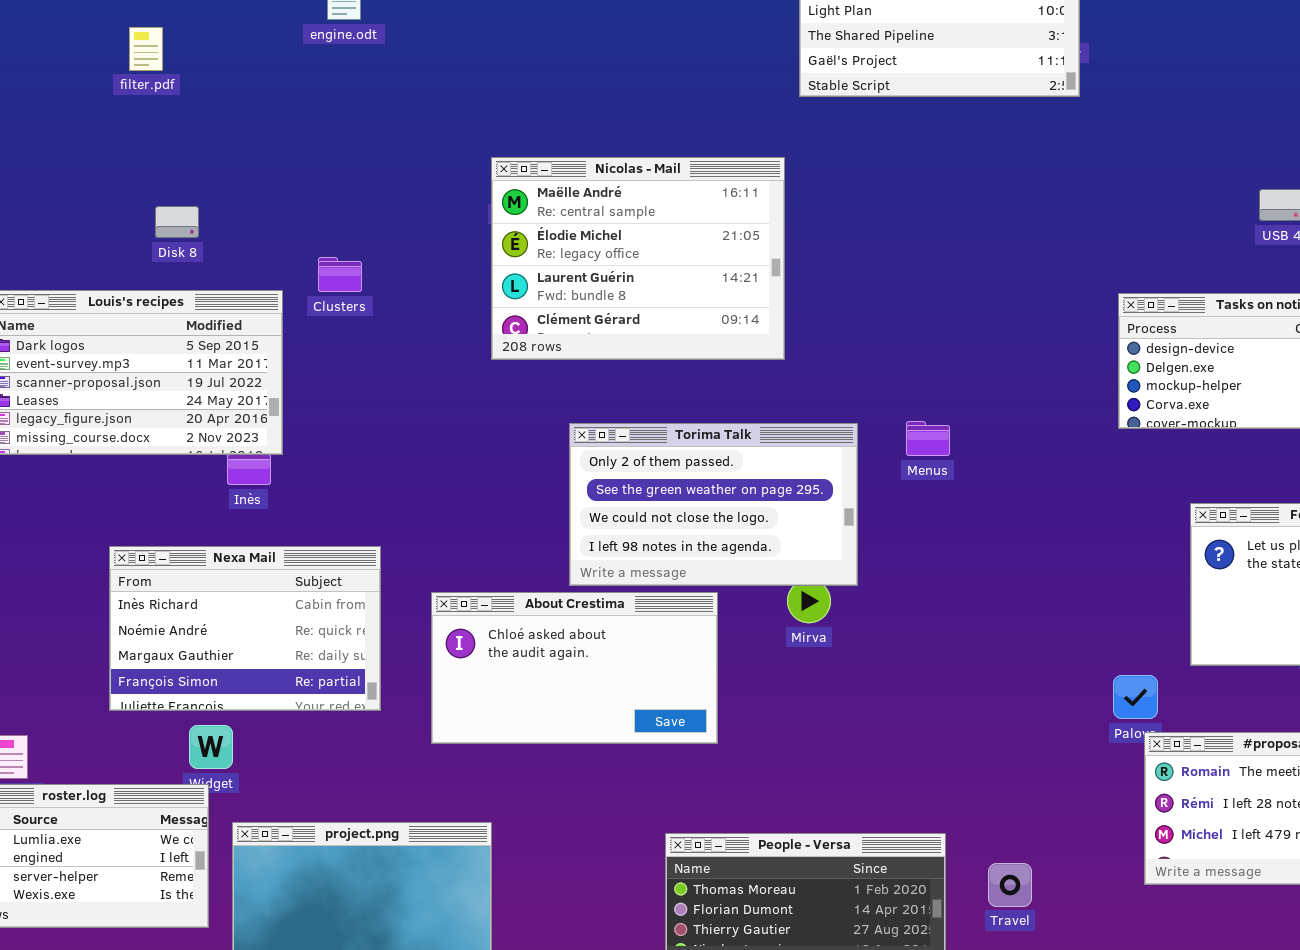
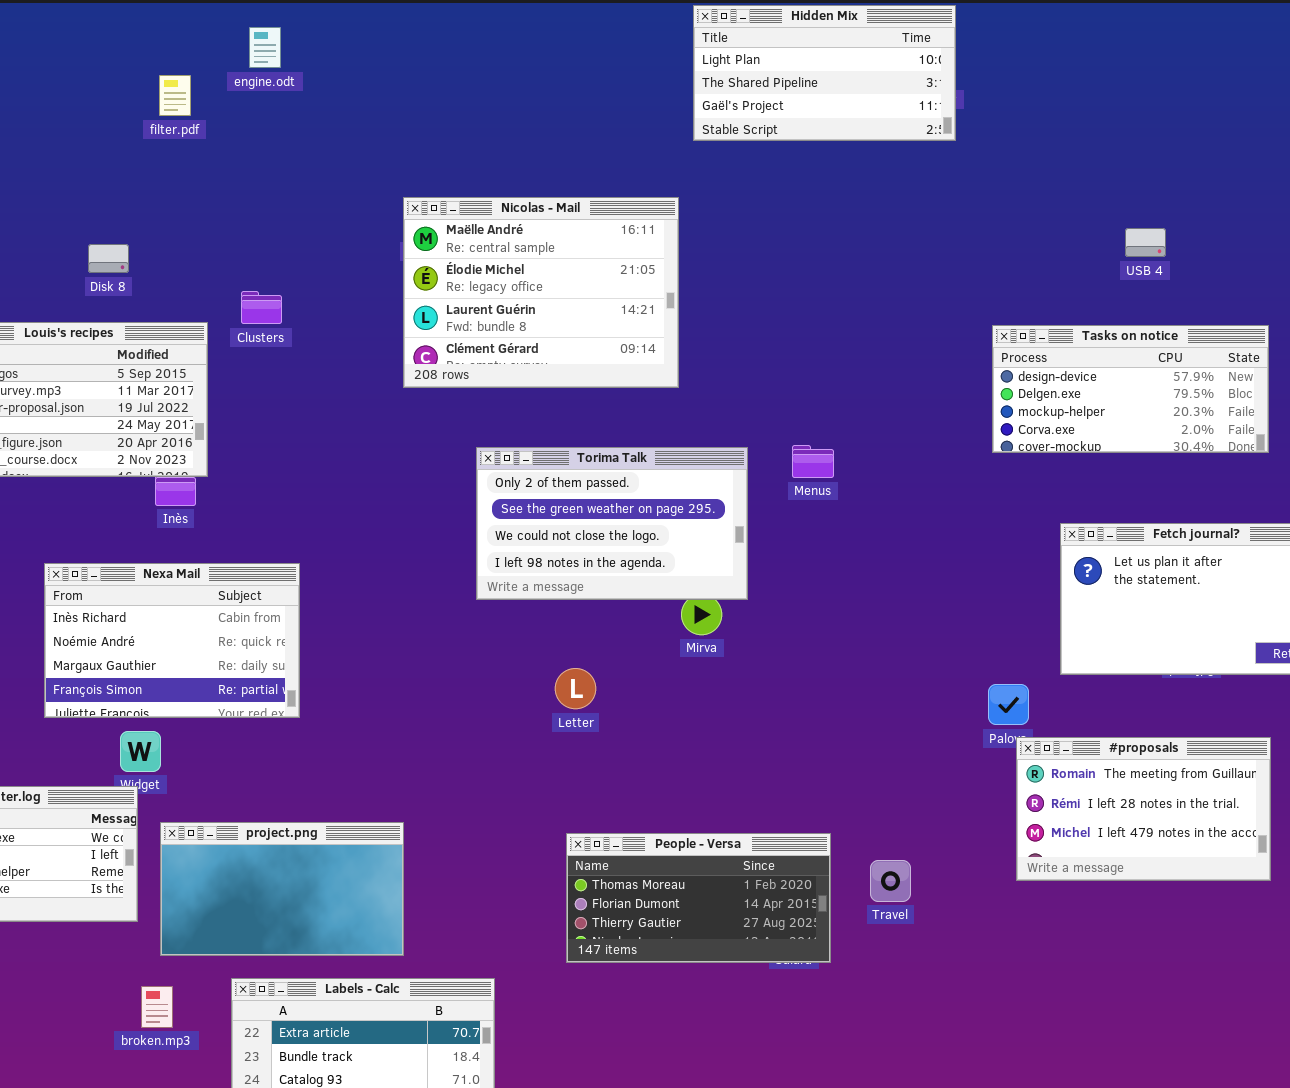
filter.pdf: [129,27,163,71] -> [159,75,191,116], moved
About Crestima: [431,592,718,744] -> none, closed

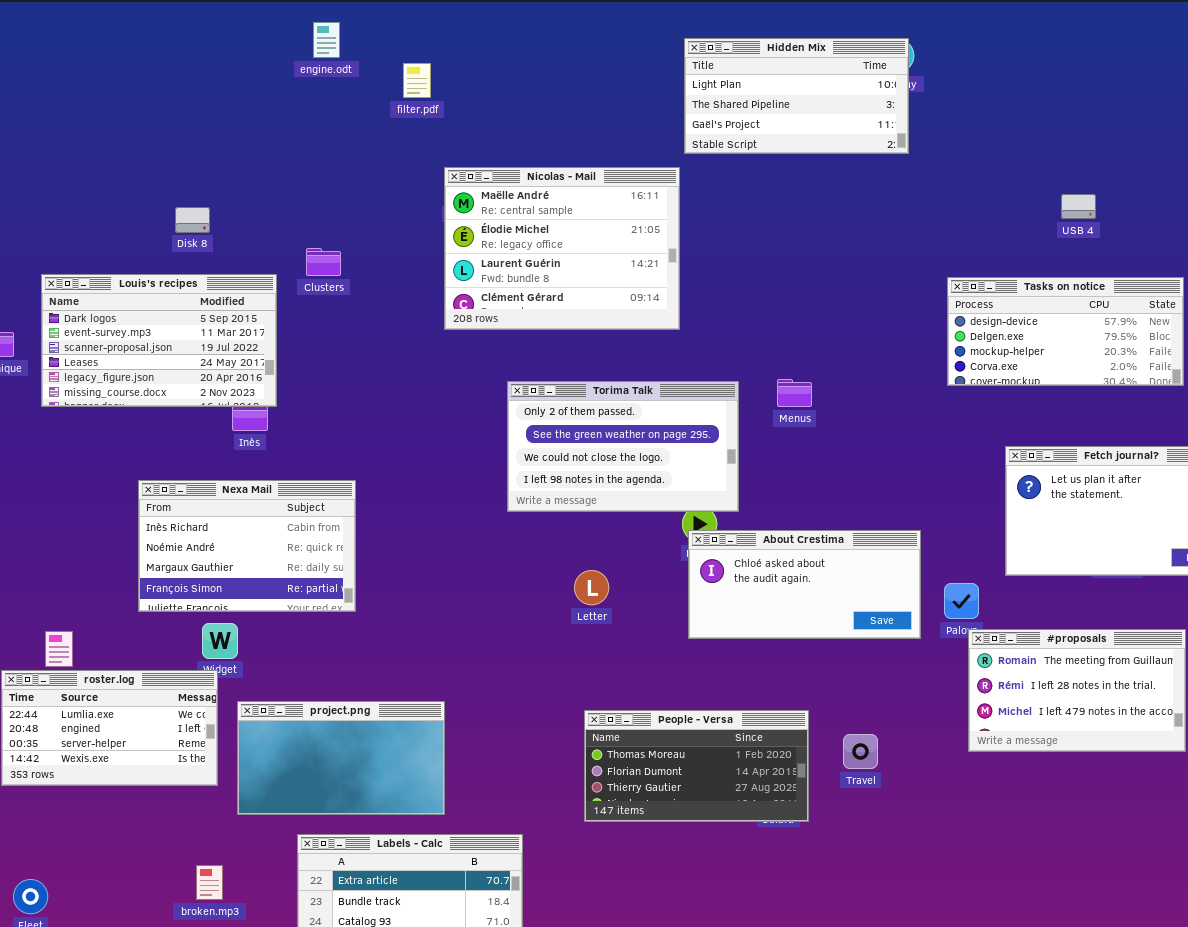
Hidden Mix: [693,5,956,141] -> [684,38,909,154], moved
filter.pdf: [159,75,191,116] -> [403,63,431,98], moved
About Crestima: none -> [688,530,921,639], opened
broken.mp3: [141,986,173,1028] -> [196,865,223,900], moved

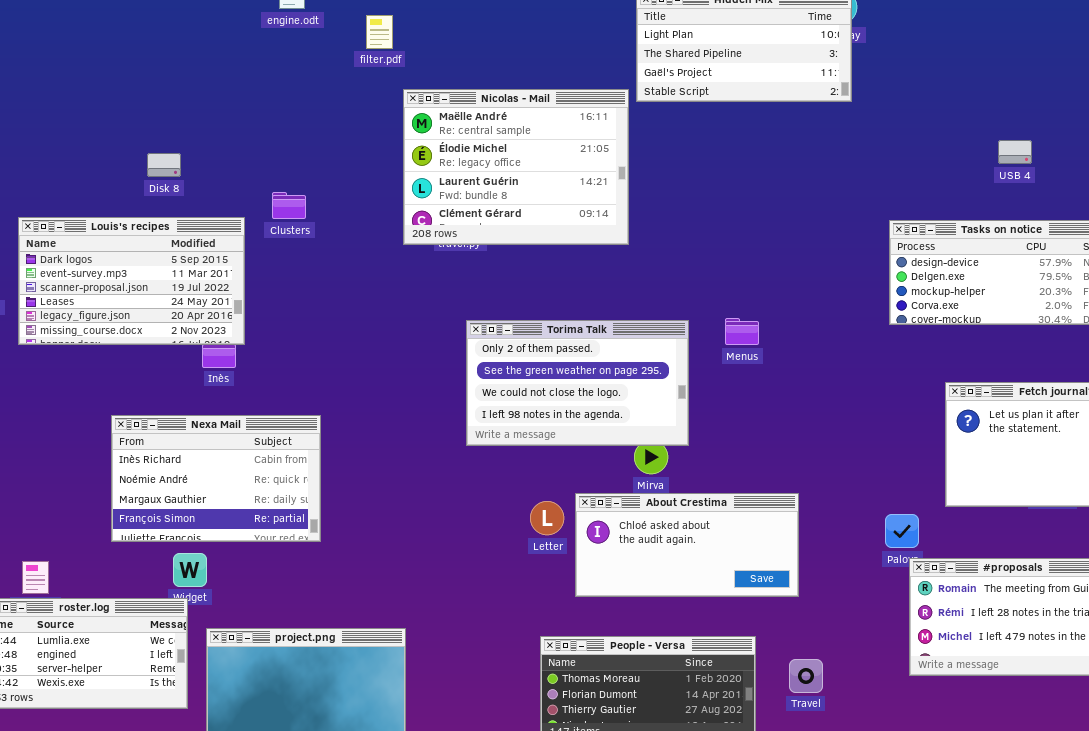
Nicolas - Mail: [444,167,680,330] -> [403,89,629,245], moved
About Crestima: [688,530,921,639] -> [575,493,799,597], moved

